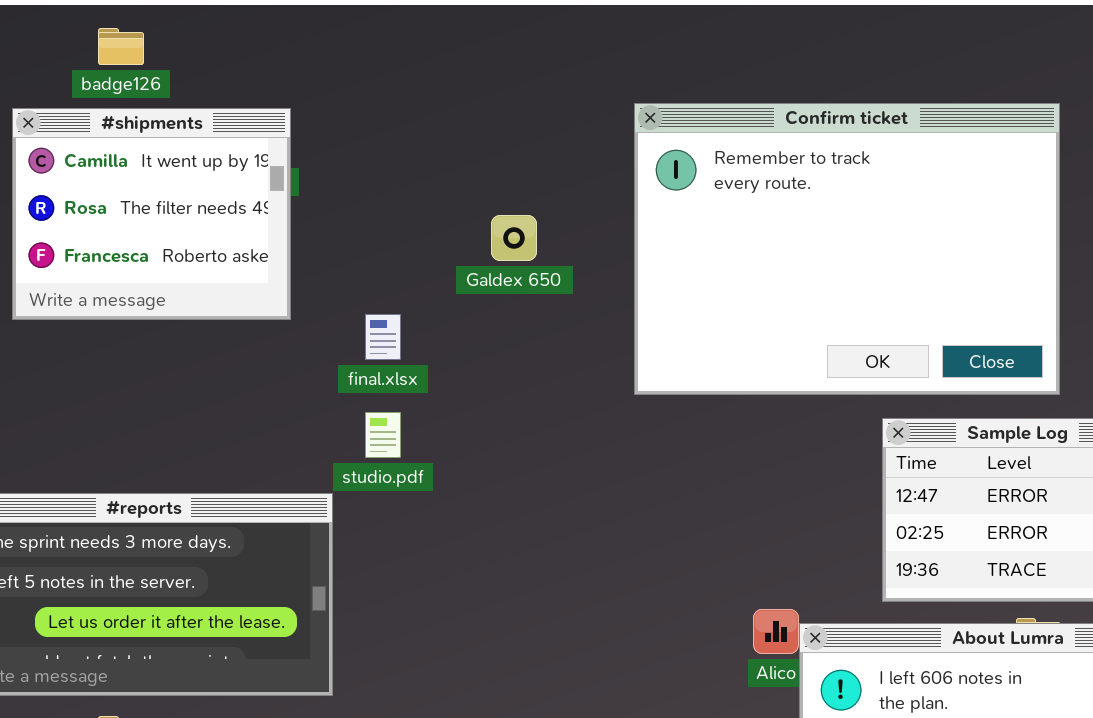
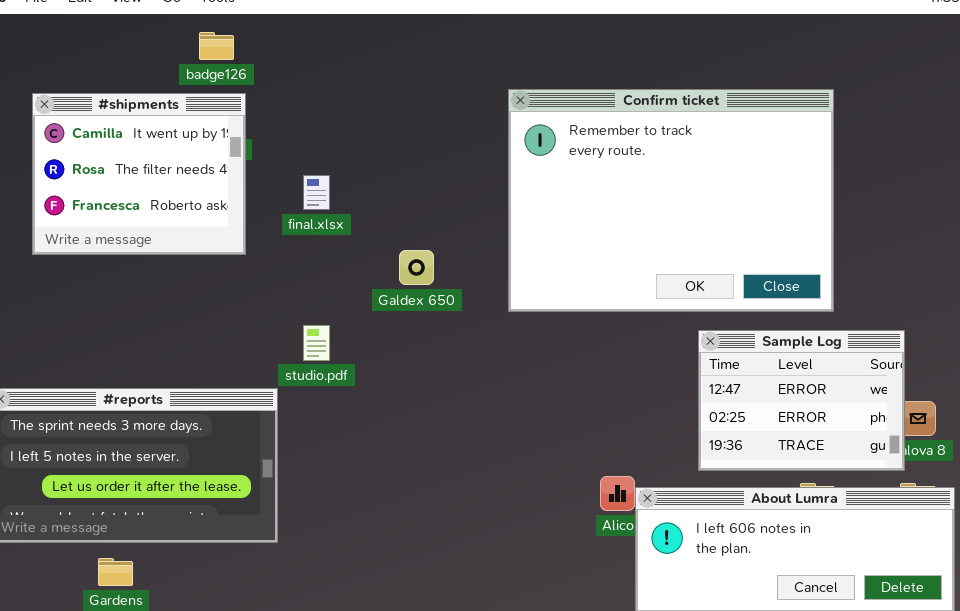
badge126: [98,28,144,65] -> [199,32,234,60], moved
Galdex 650: [491,215,537,261] -> [399,250,434,285], moved
final.xlsx: [365,314,401,360] -> [303,175,330,210], moved

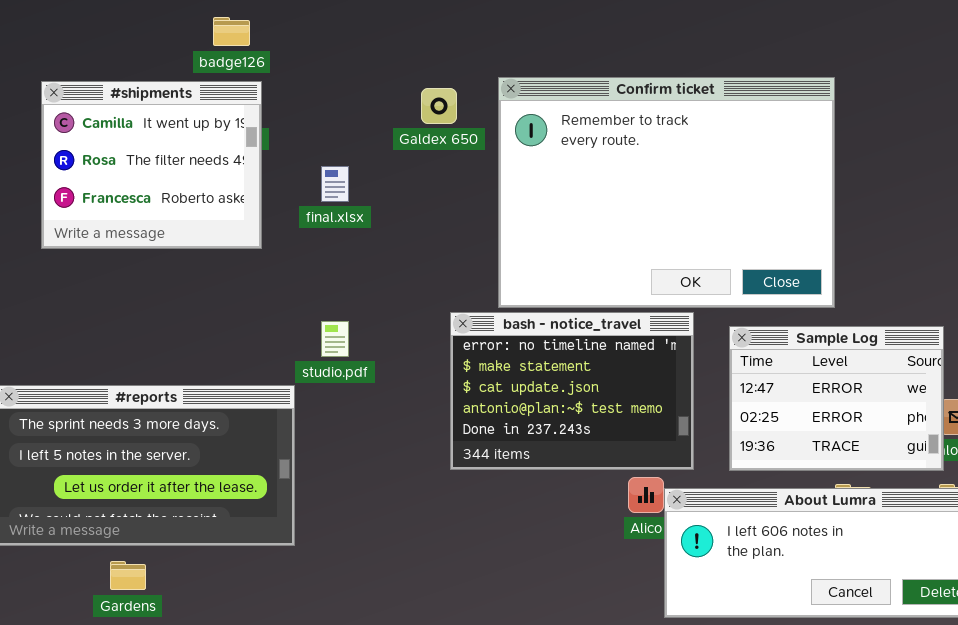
Confirm ticket: [508,89,834,312] -> [498,77,835,308], moved
Galdex 650: [399,250,434,285] -> [421,88,457,124], moved
bash - notice_travel: none -> [450,312,694,470], opened

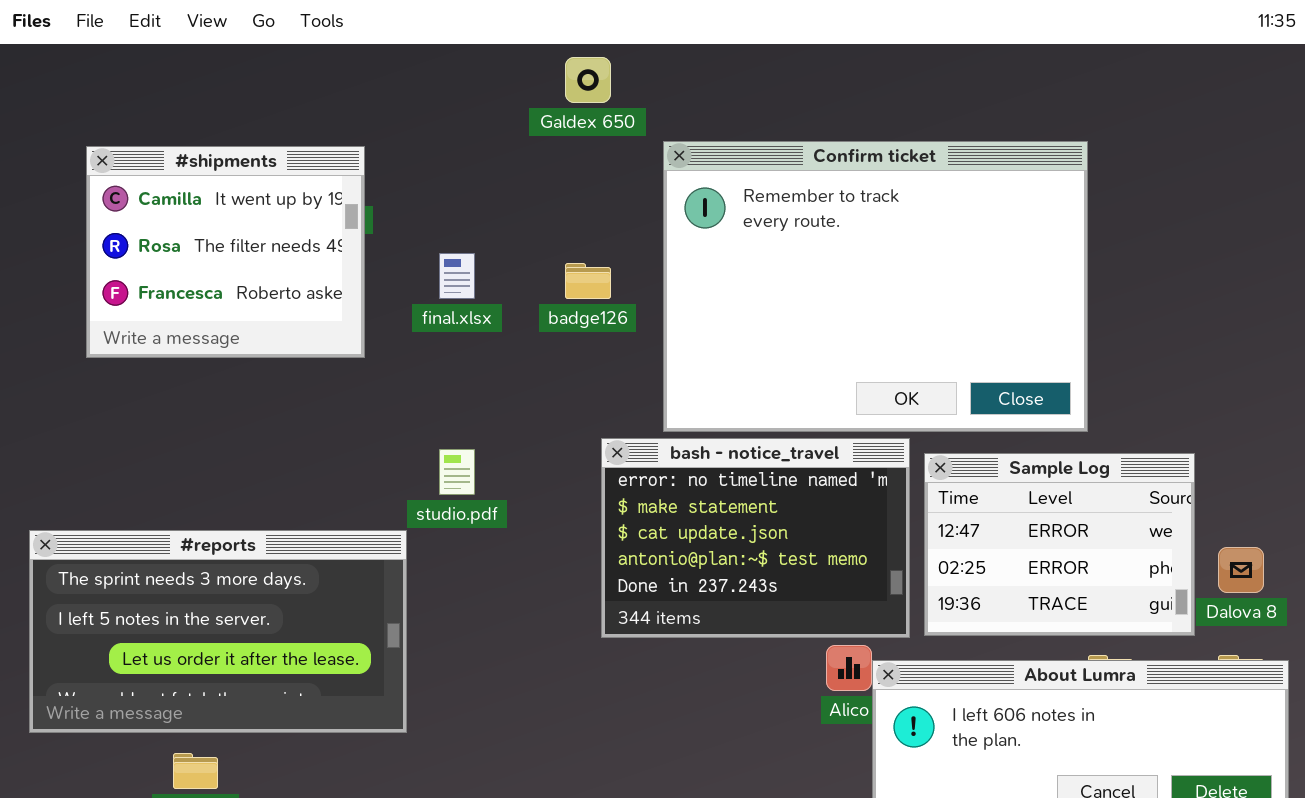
badge126: [213,17,250,46] -> [565,263,611,299], moved
Galdex 650: [421,88,457,124] -> [565,57,611,103], moved
Sample Log: [729,326,944,471] -> [924,453,1195,636], moved

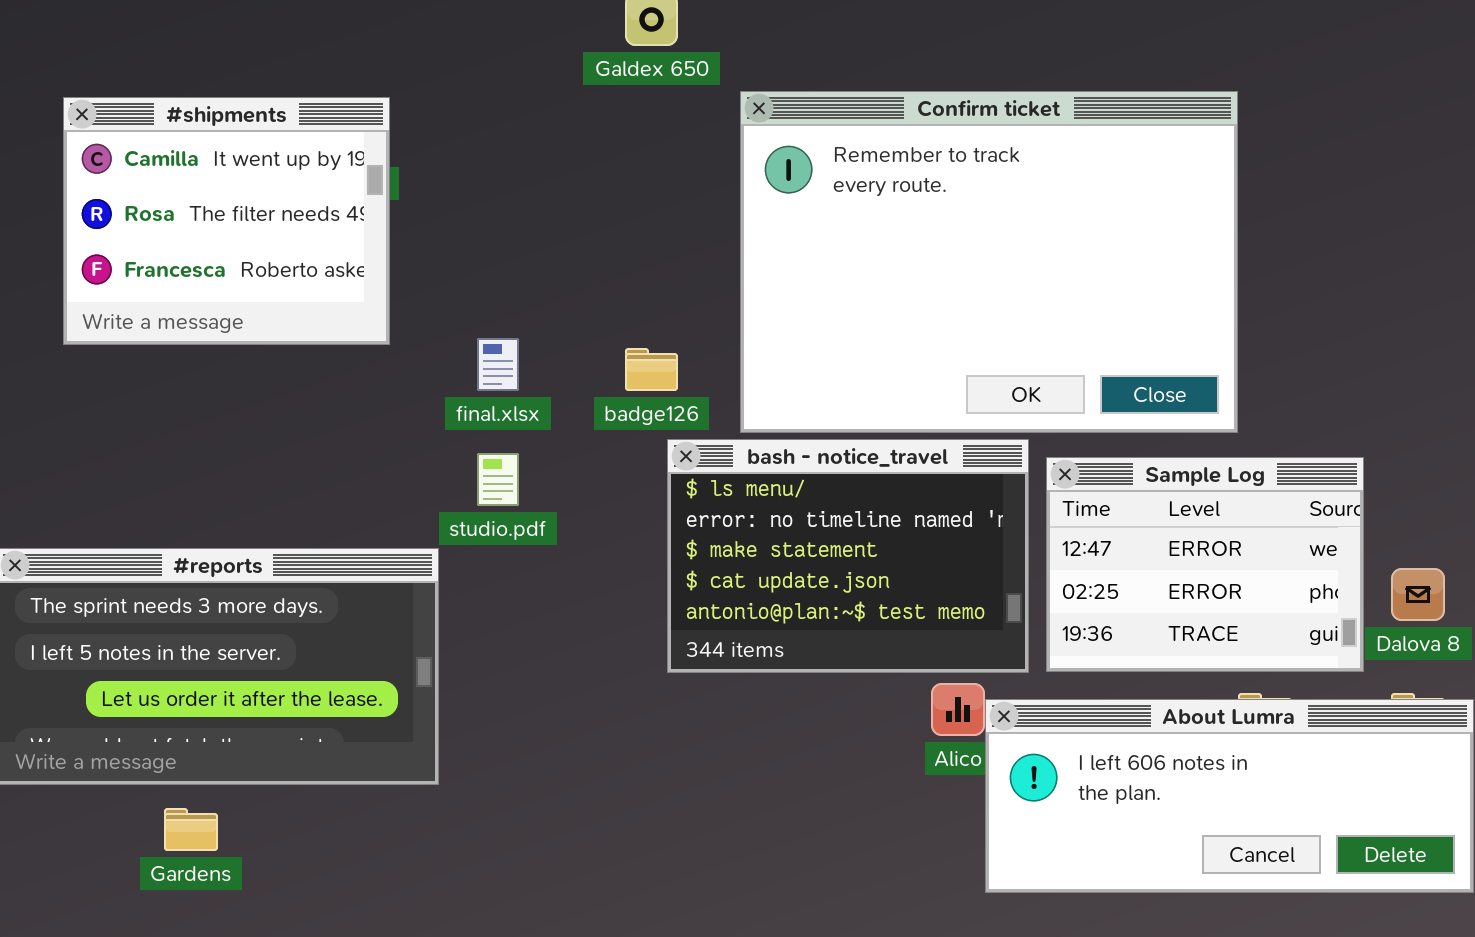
final.xlsx: [439,253,475,299] -> [477,338,519,391], moved
badge126: [565,263,611,299] -> [625,348,678,391], moved
bash - notice_travel: [601,438,910,638] -> [667,439,1029,673], scrolled up 1 row

